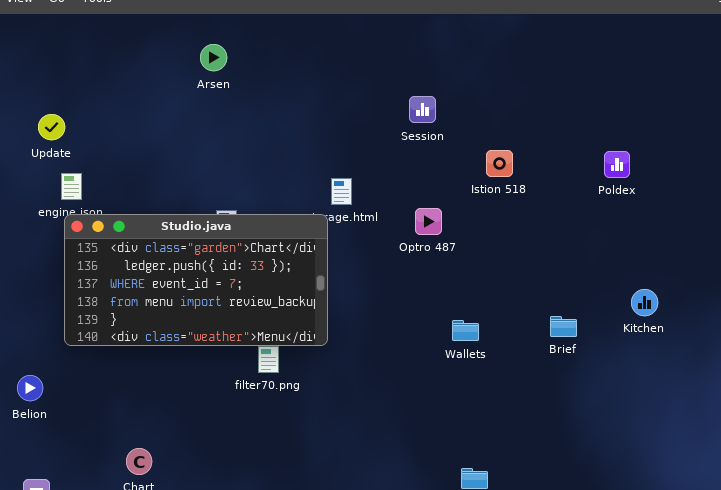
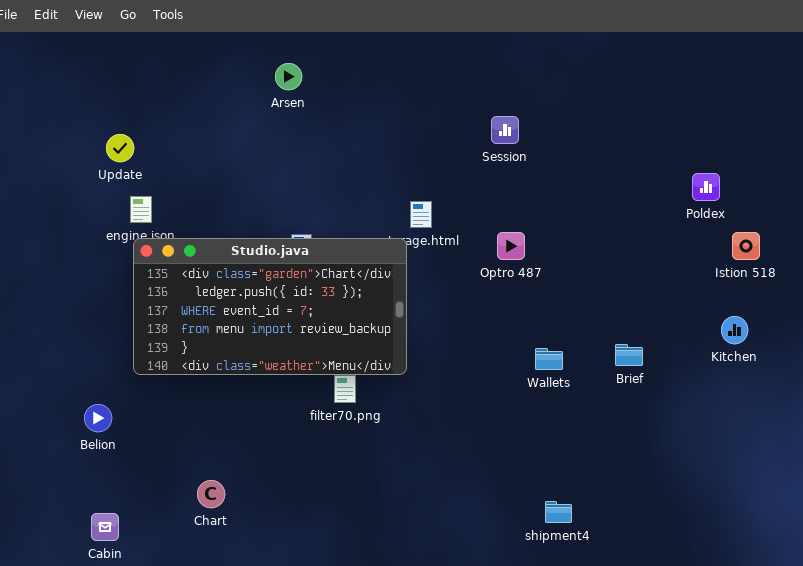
Istion 518: [486,150,513,177] -> [732,232,760,260], moved
Brief: [550,316,577,337] -> [615,344,643,366], moved

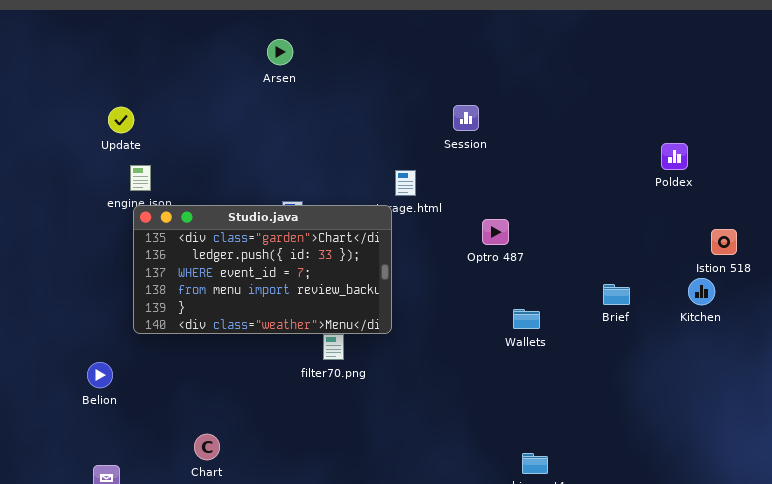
Session: [491,116,519,144] -> [453,105,479,131], moved
Optro 487: [497,232,525,260] -> [482,219,509,245], moved
Istion 518: [732,232,760,260] -> [711,229,737,255], moved
Brief: [615,344,643,366] -> [603,284,630,305], moved

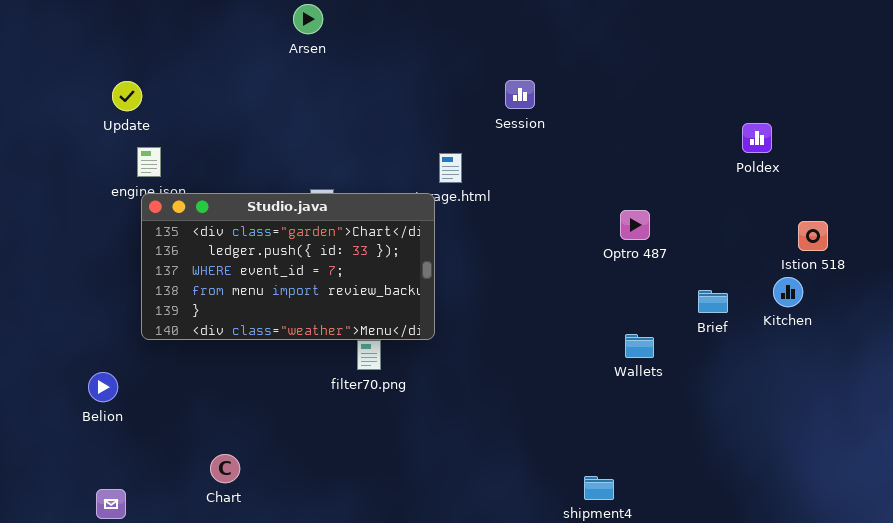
Optro 487: [482,219,509,245] -> [620,210,650,240], moved
Brief: [603,284,630,305] -> [698,290,728,313], moved
Wallets: [513,309,540,329] -> [625,334,654,358], moved

